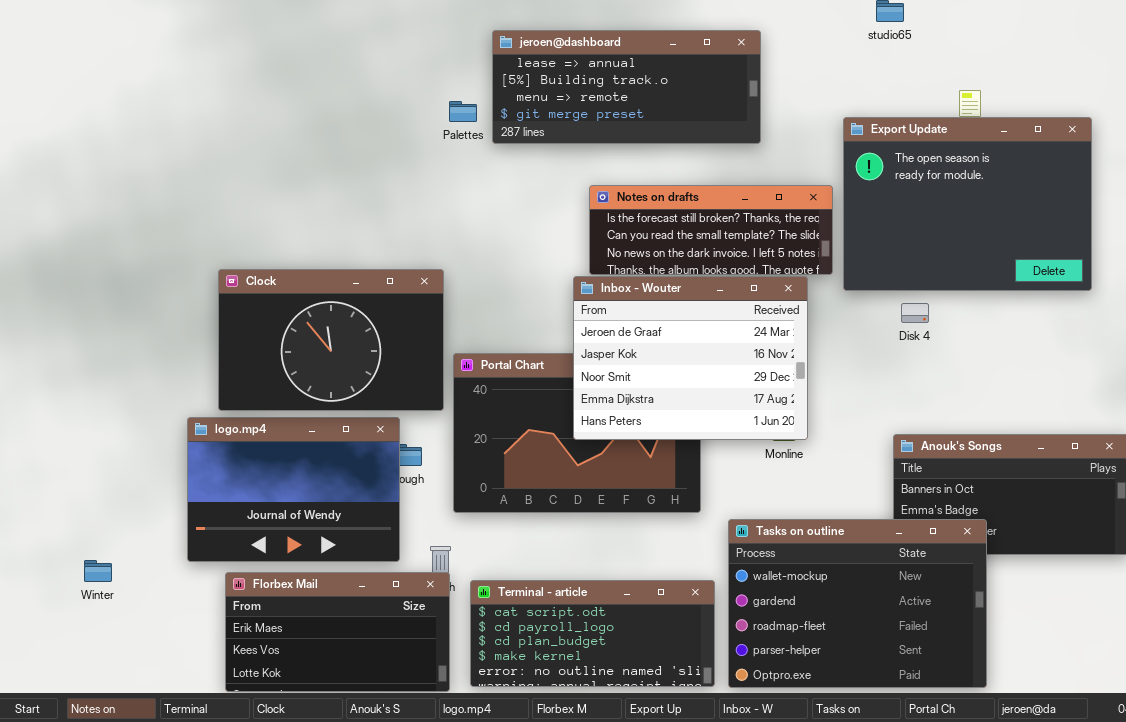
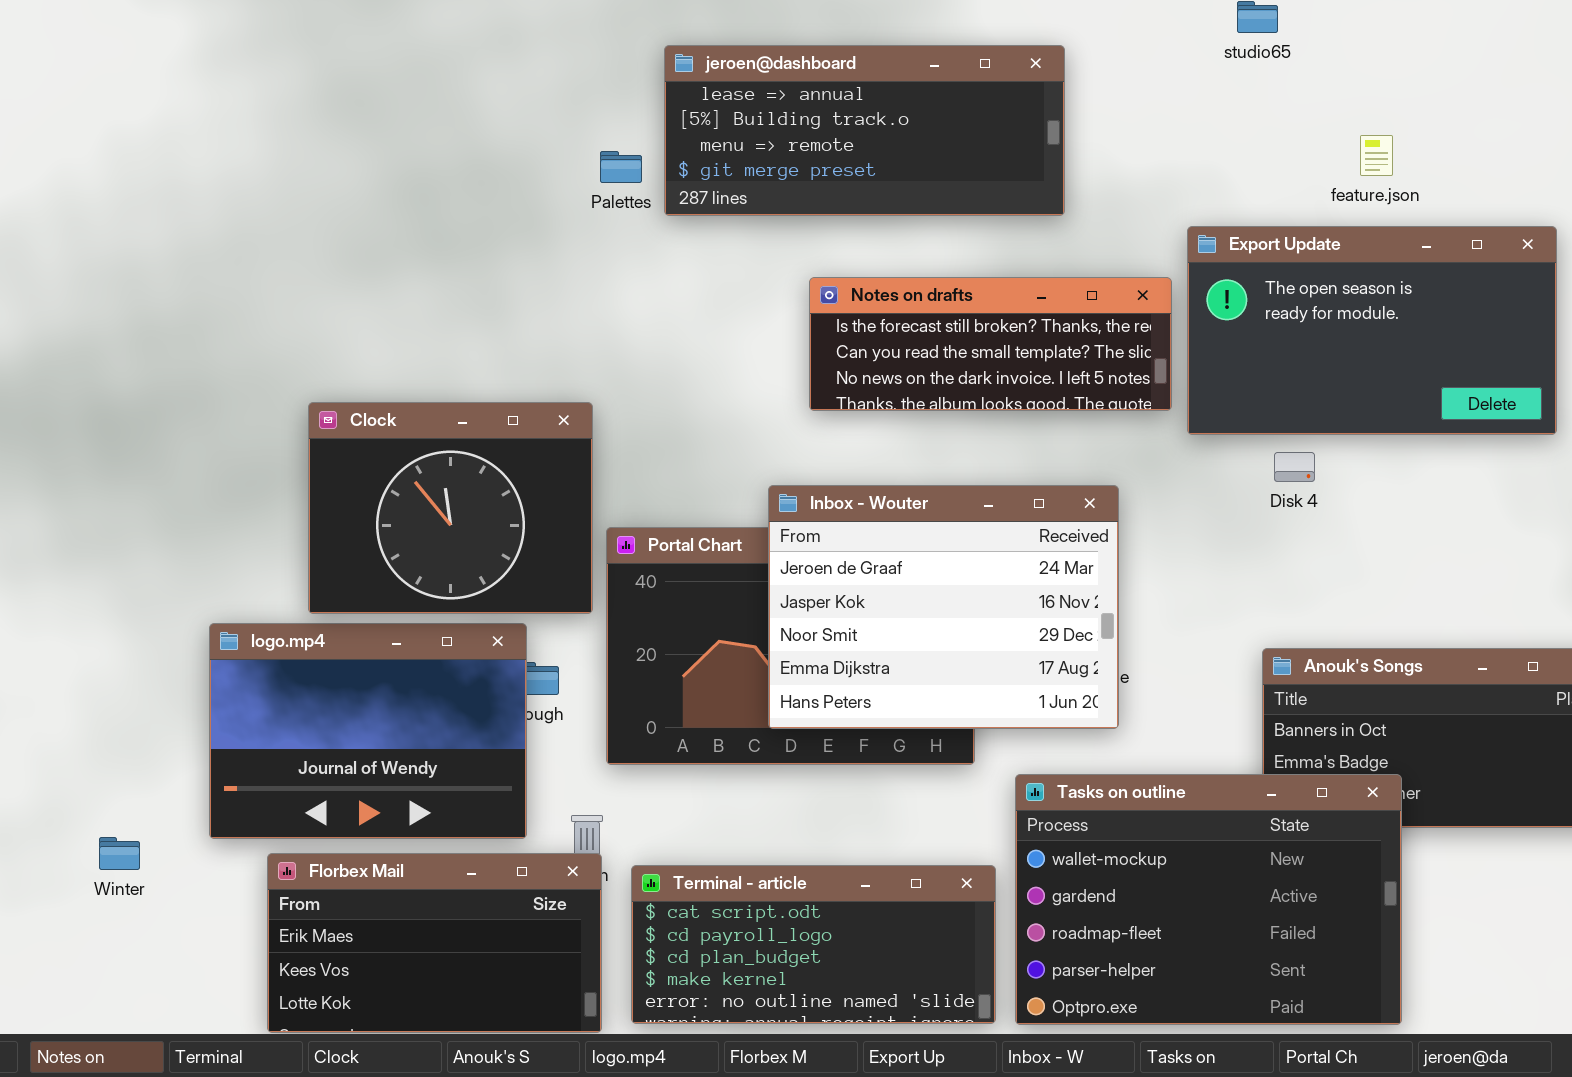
Export Update: [843,117,1092,291] -> [1187,226,1557,435], resized
Clock: [218,269,444,411] -> [308,402,593,614], resized
Inbox - Wouter: [573,276,808,440] -> [768,485,1119,729], moved
Winter: [84,560,112,582] -> [99,837,140,870], moved

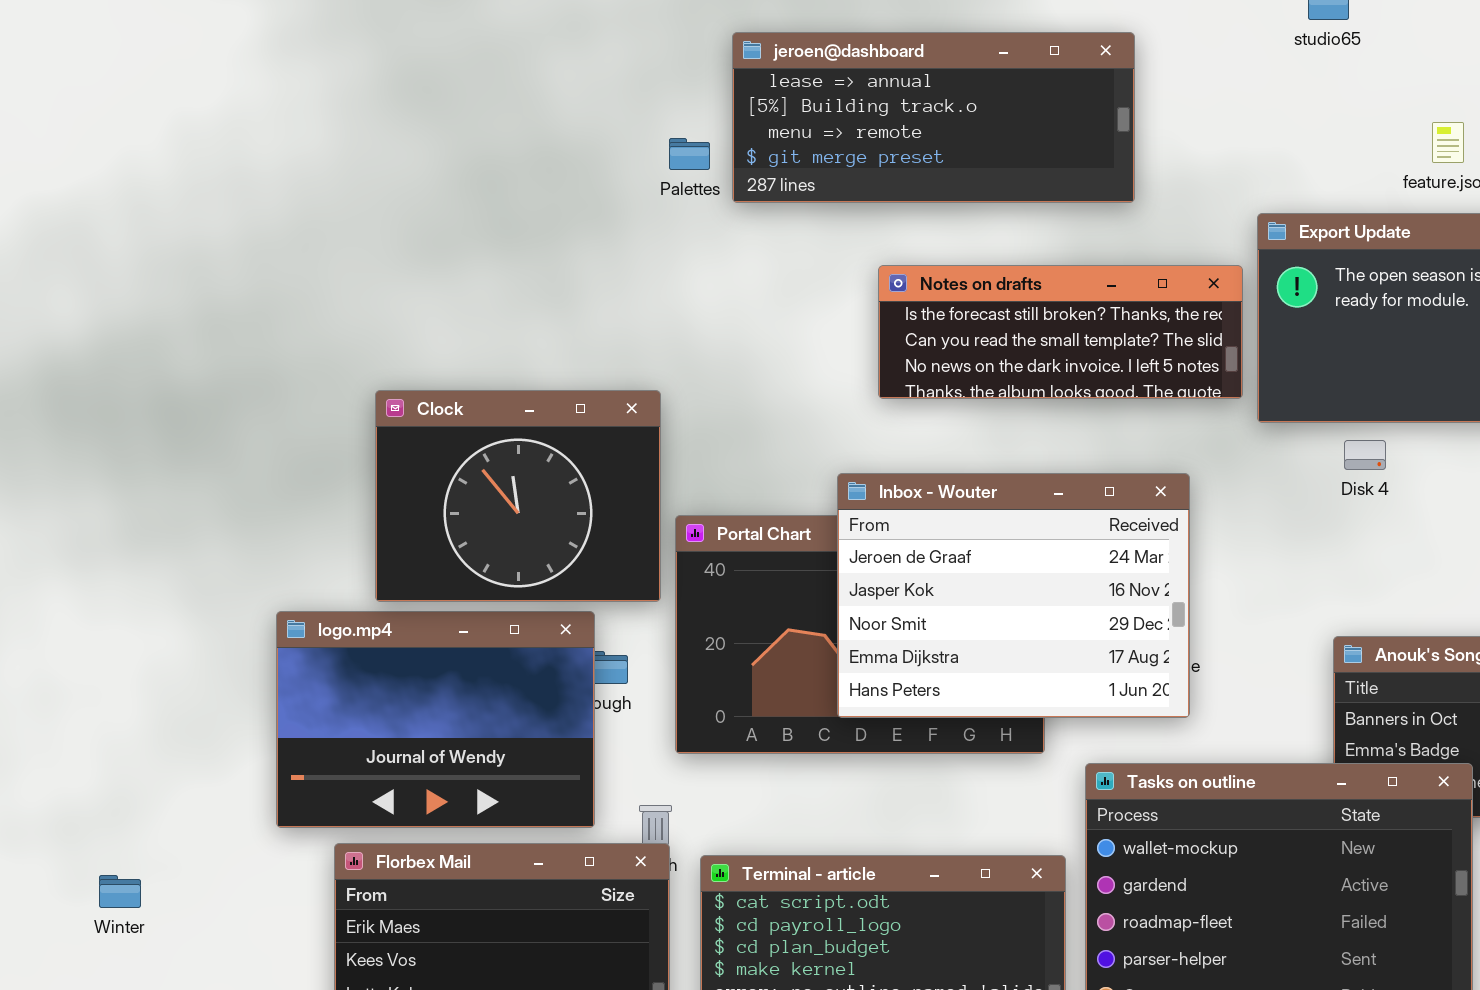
Winter: [99,837,140,870] -> [99,875,141,908], moved

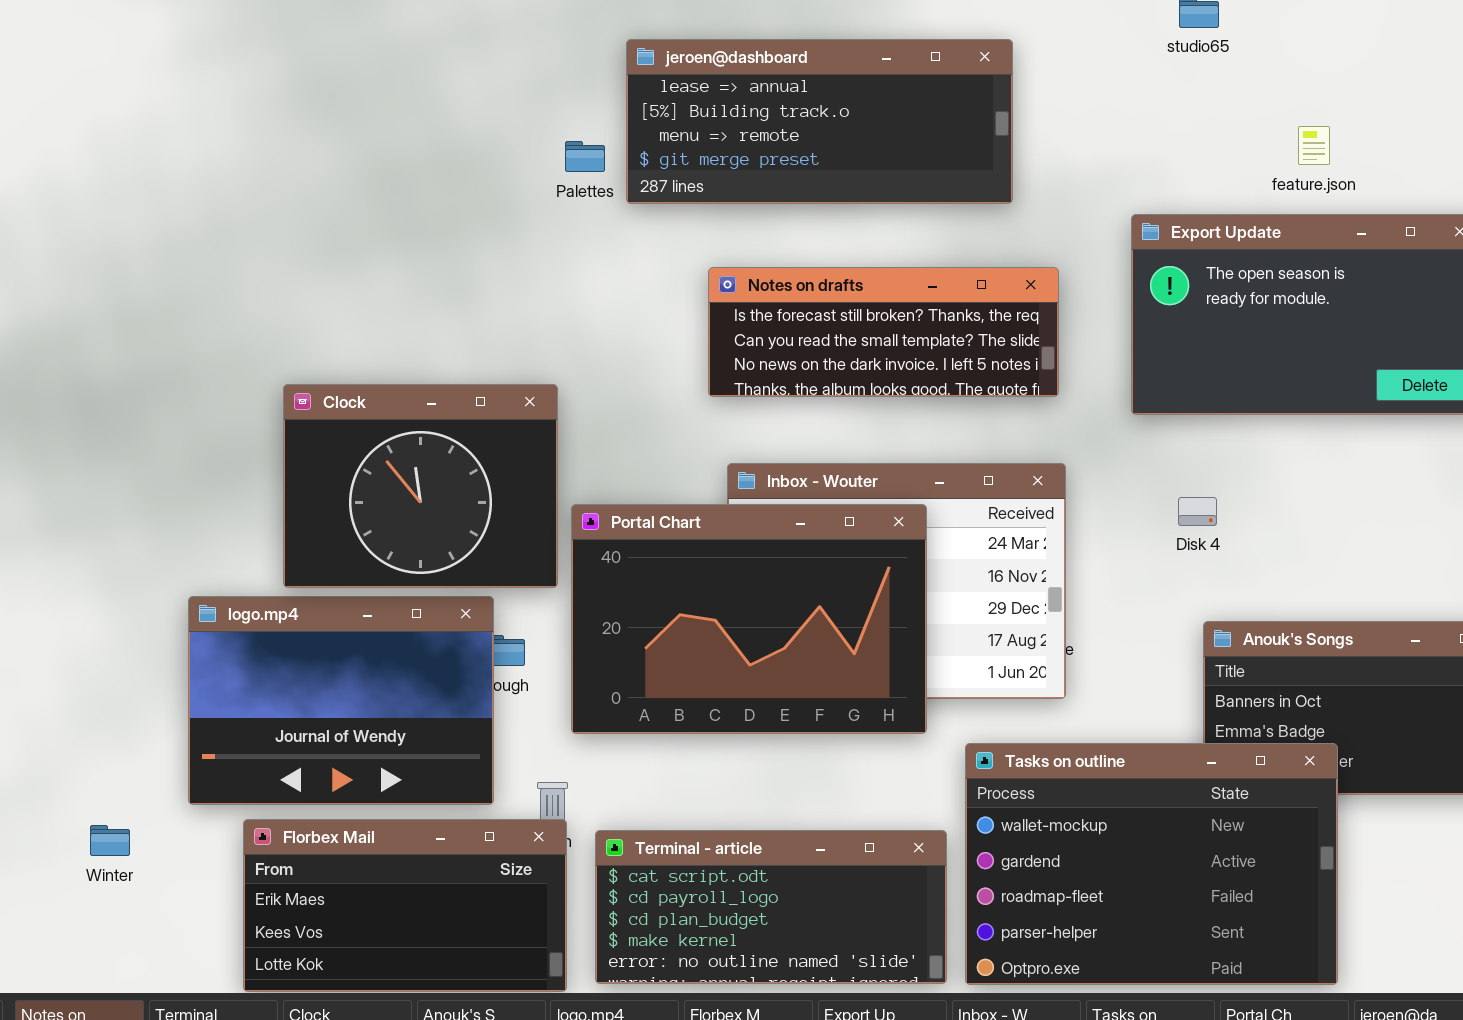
Notes on drafts: [878,265,1243,399] -> [708,267,1059,397], moved
Disk 4: [1344,440,1386,470] -> [1178,497,1217,526], moved
Portal Chart: [675,515,1045,754] -> [571,504,927,734], raised
Winter: [99,875,141,908] -> [90,825,130,856], moved

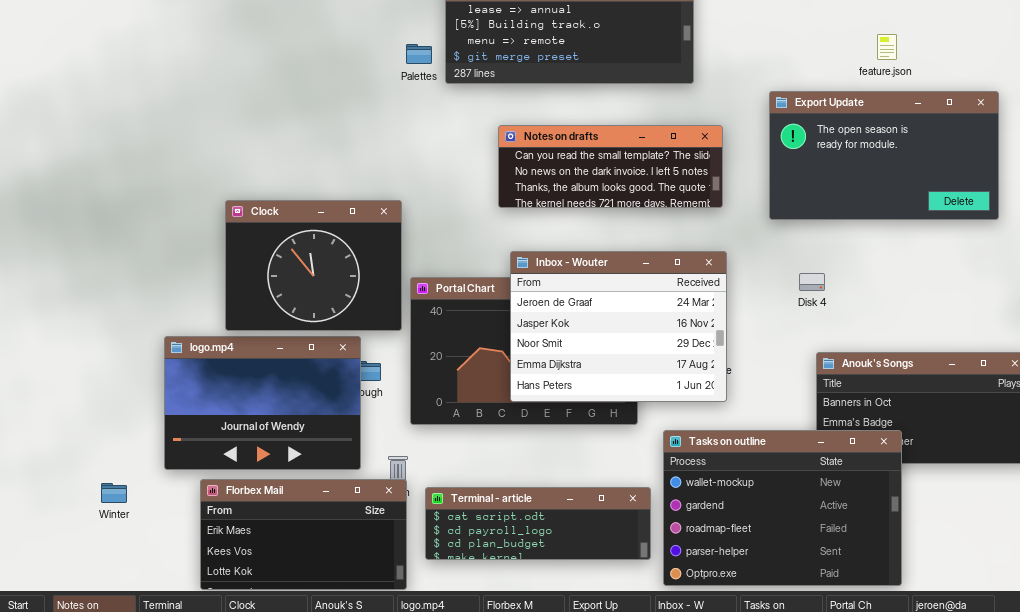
Notes on drafts: [708,267,1059,397] -> [498,125,723,208], scrolled down 1 row
Inbox - Wouter: [727,463,1066,699] -> [510,251,727,402], raised
Terminal - article: [595,830,947,984] -> [425,487,651,560], resized

